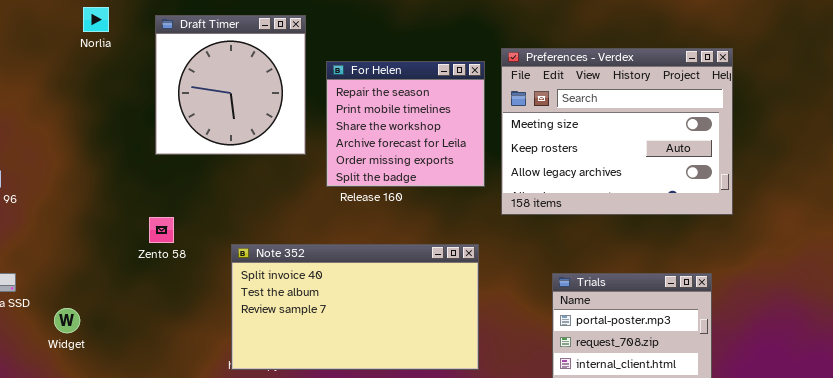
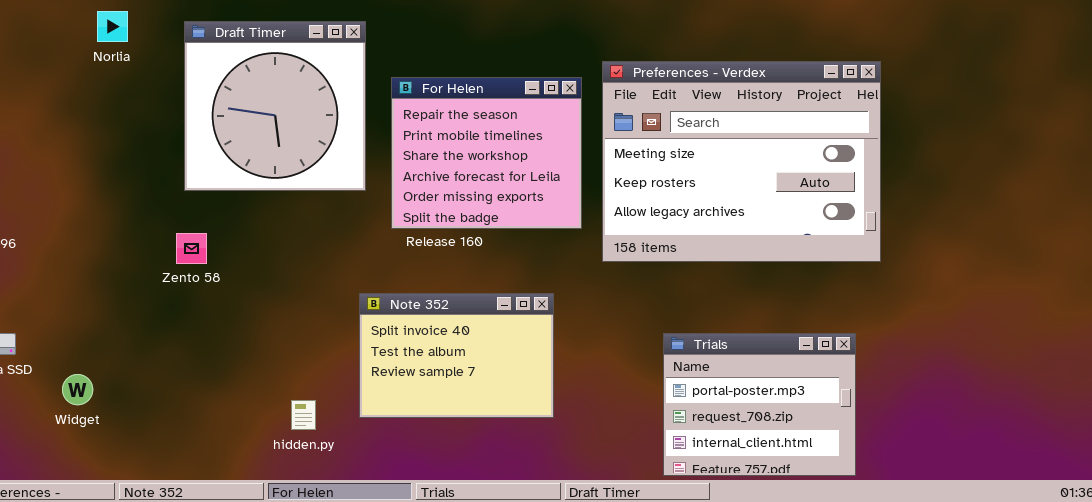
Zento 58: [149,217,174,243] -> [176,233,207,264], moved
Note 352: [231,244,479,370] -> [359,293,554,418], moved, resized

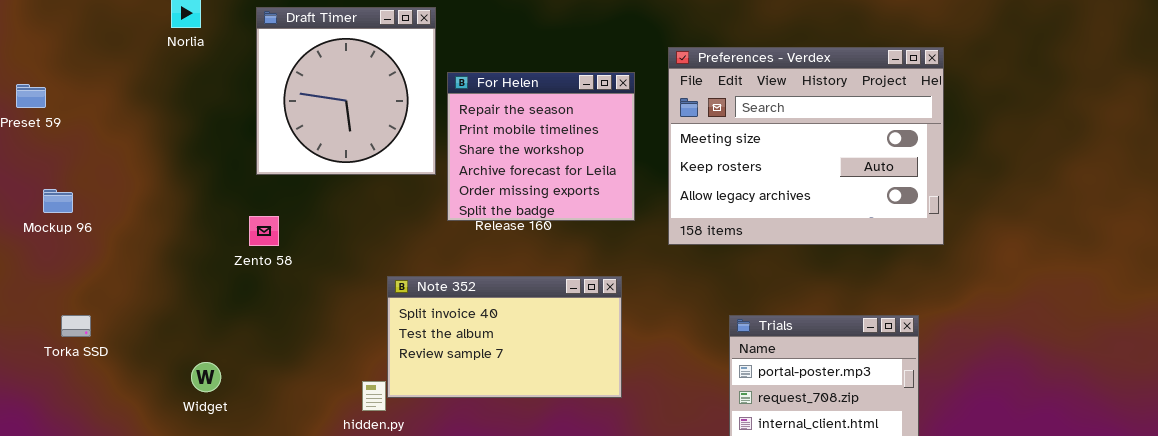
For Helen: [391,77,582,229] -> [447,72,635,221], moved
Note 352: [359,293,554,418] -> [387,276,622,398], resized
Widget: [62,374,93,405] -> [191,362,221,392], moved

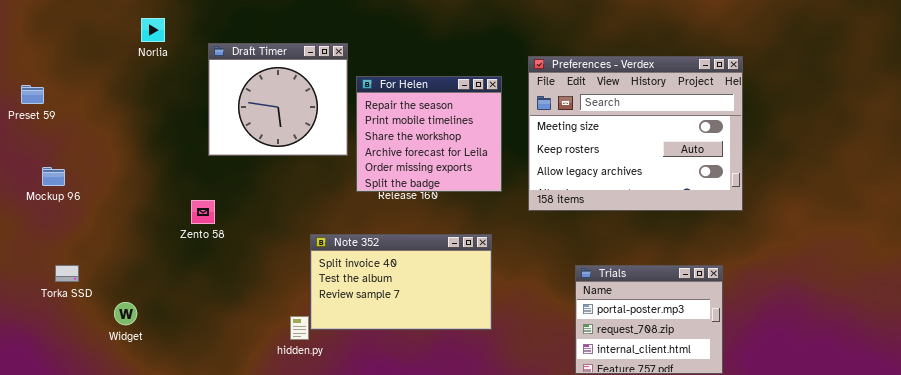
Draft Timer: [256,7,436,175] -> [208,43,348,156], resized
Zento 58: [249,216,279,246] -> [191,200,215,224], moved
Widget: [191,362,221,392] -> [114,302,137,325], moved

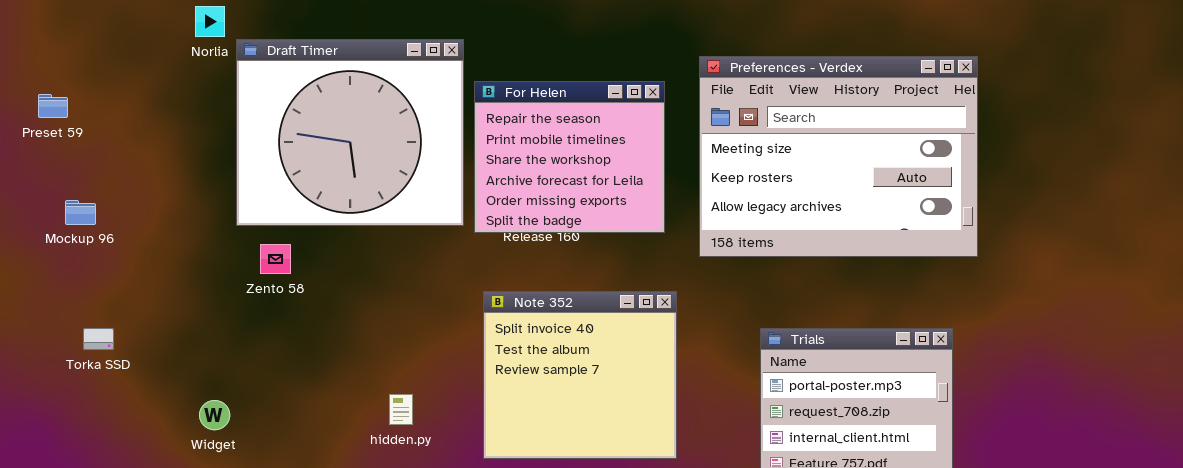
Draft Timer: [208,43,348,156] -> [236,39,464,226], resized
Note 352: [310,234,492,330] -> [483,291,677,459], moved, resized
Widget: [114,302,137,325] -> [199,400,230,430], moved

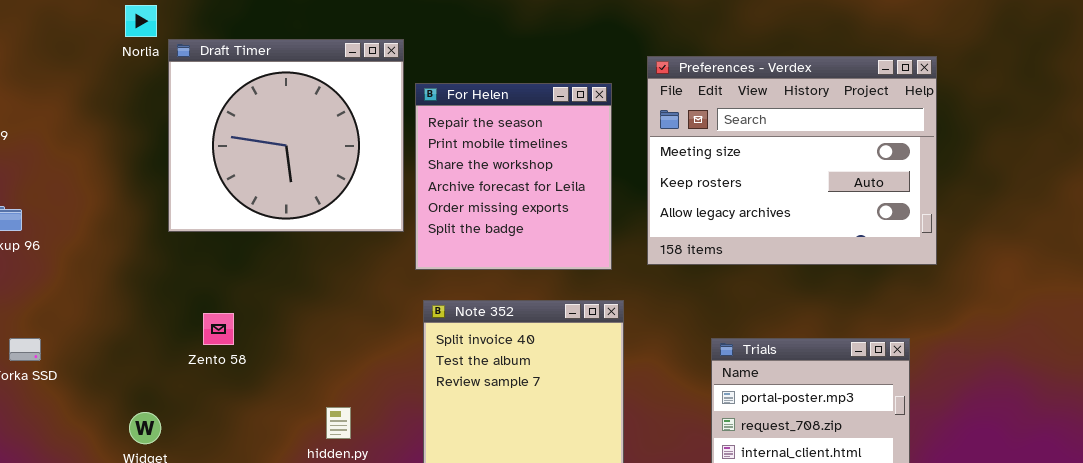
For Helen: [474,81,665,233] -> [415,83,612,270], resized
Zento 58: [260,244,291,274] -> [203,313,234,345], moved

